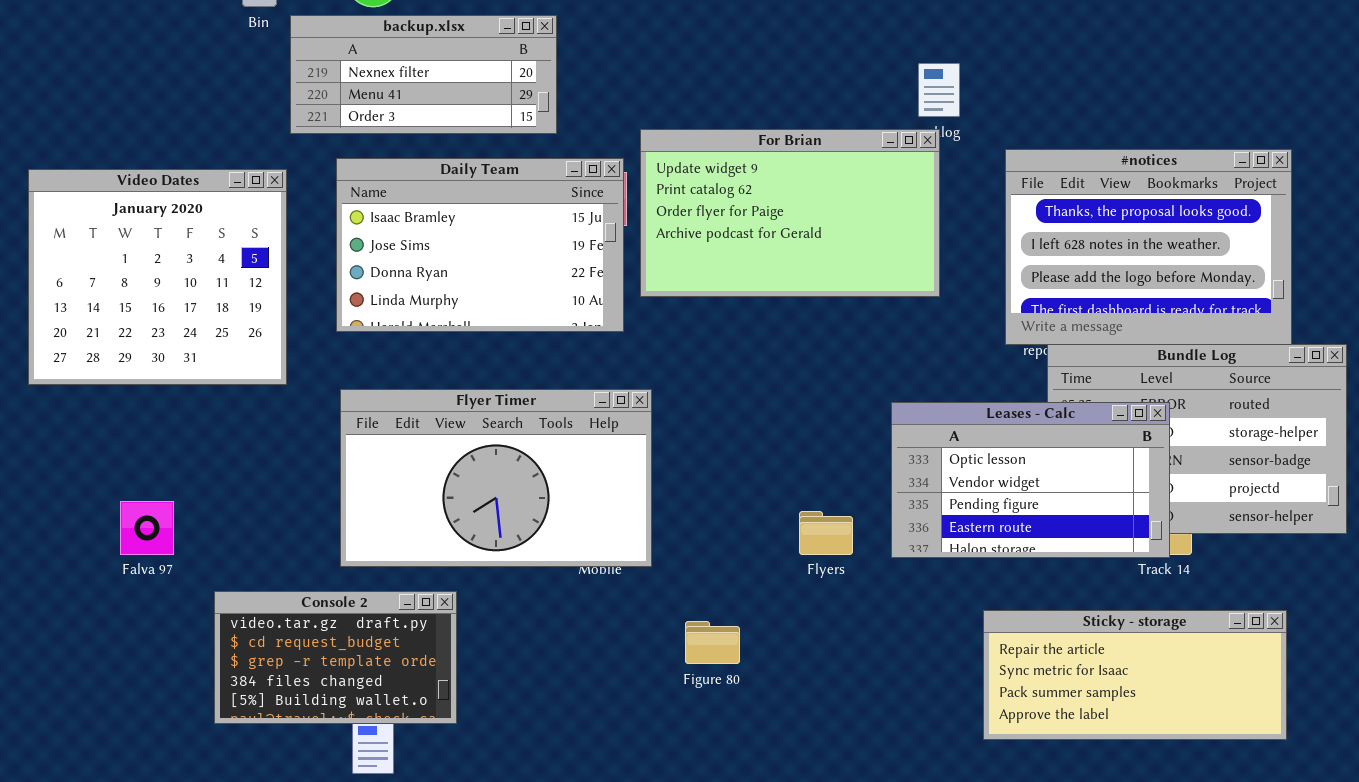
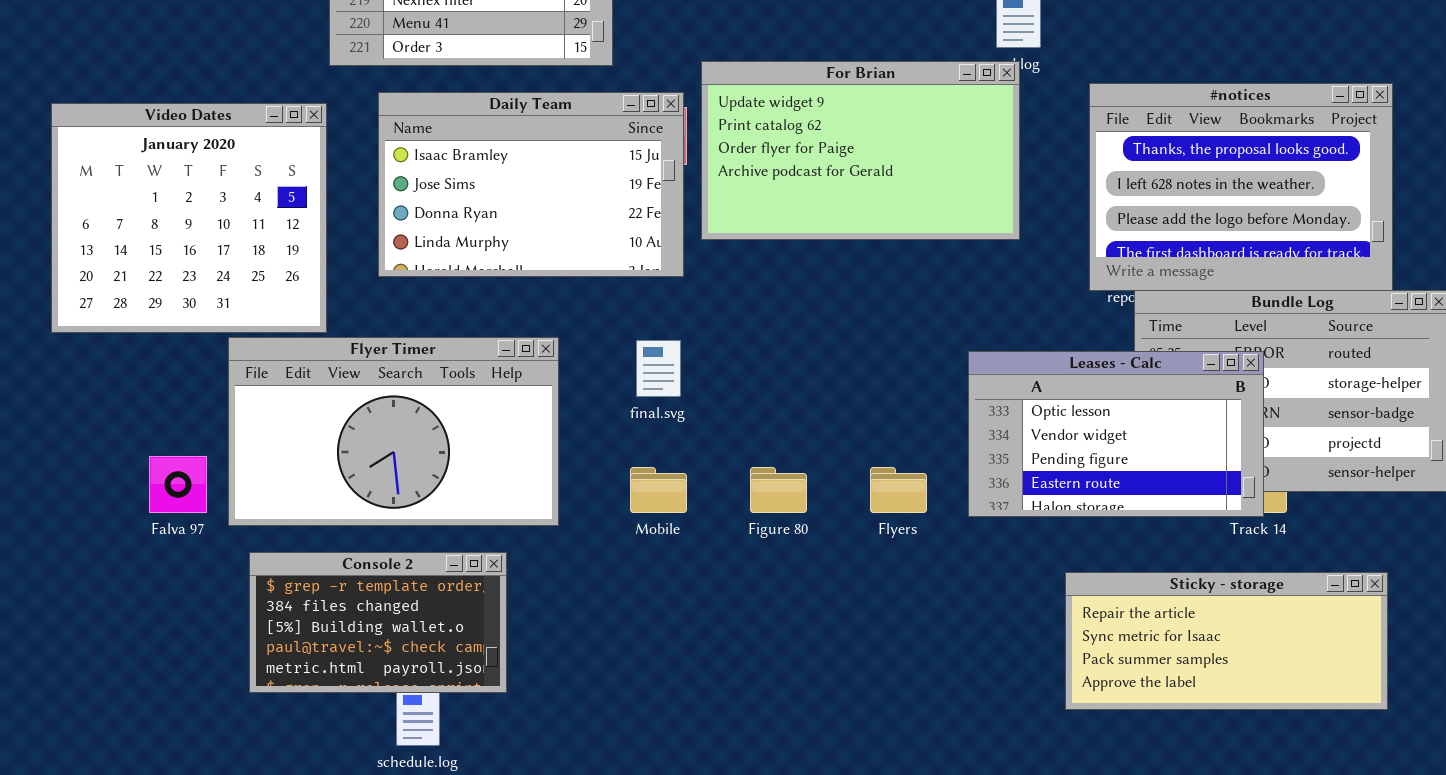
Flyer Timer: [340,389,652,567] -> [228,337,559,526], moved
Console 2: [214,591,457,724] -> [249,552,507,693], scrolled down 2 rows
Figure 80: [685,621,740,664] -> [750,467,807,513], moved

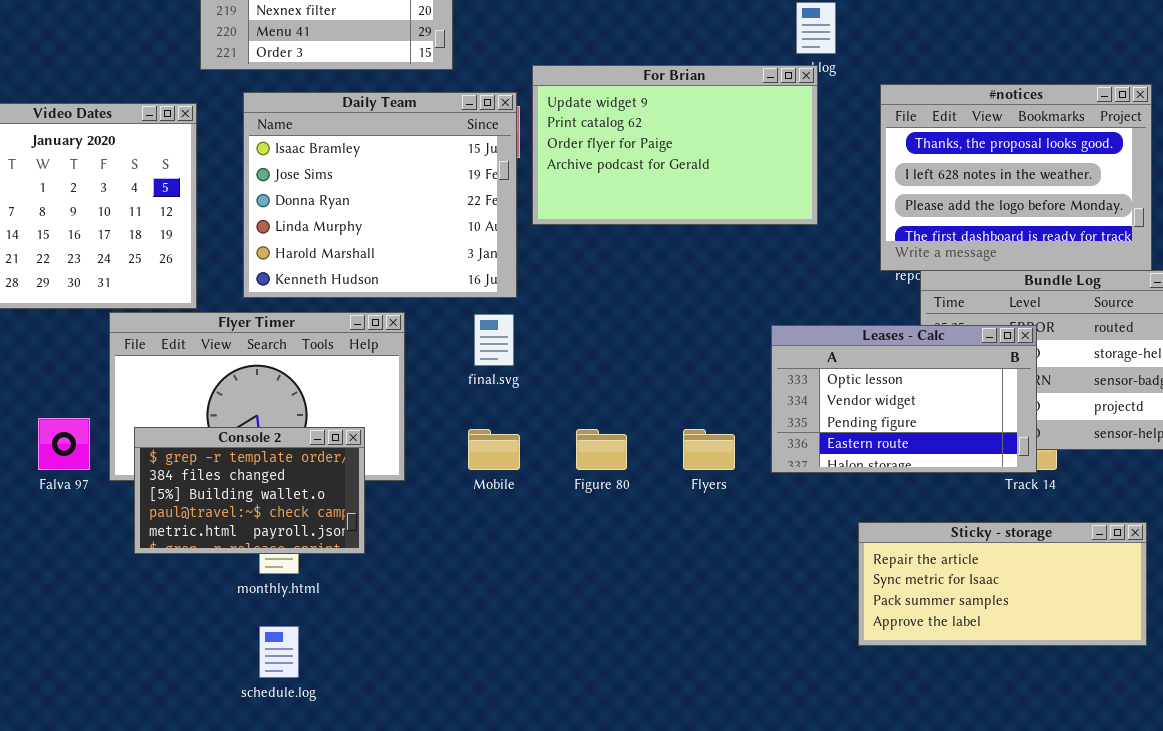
Daily Team: [378,92,684,277] -> [243,92,517,298], resized
Console 2: [249,552,507,693] -> [134,427,365,554], moved

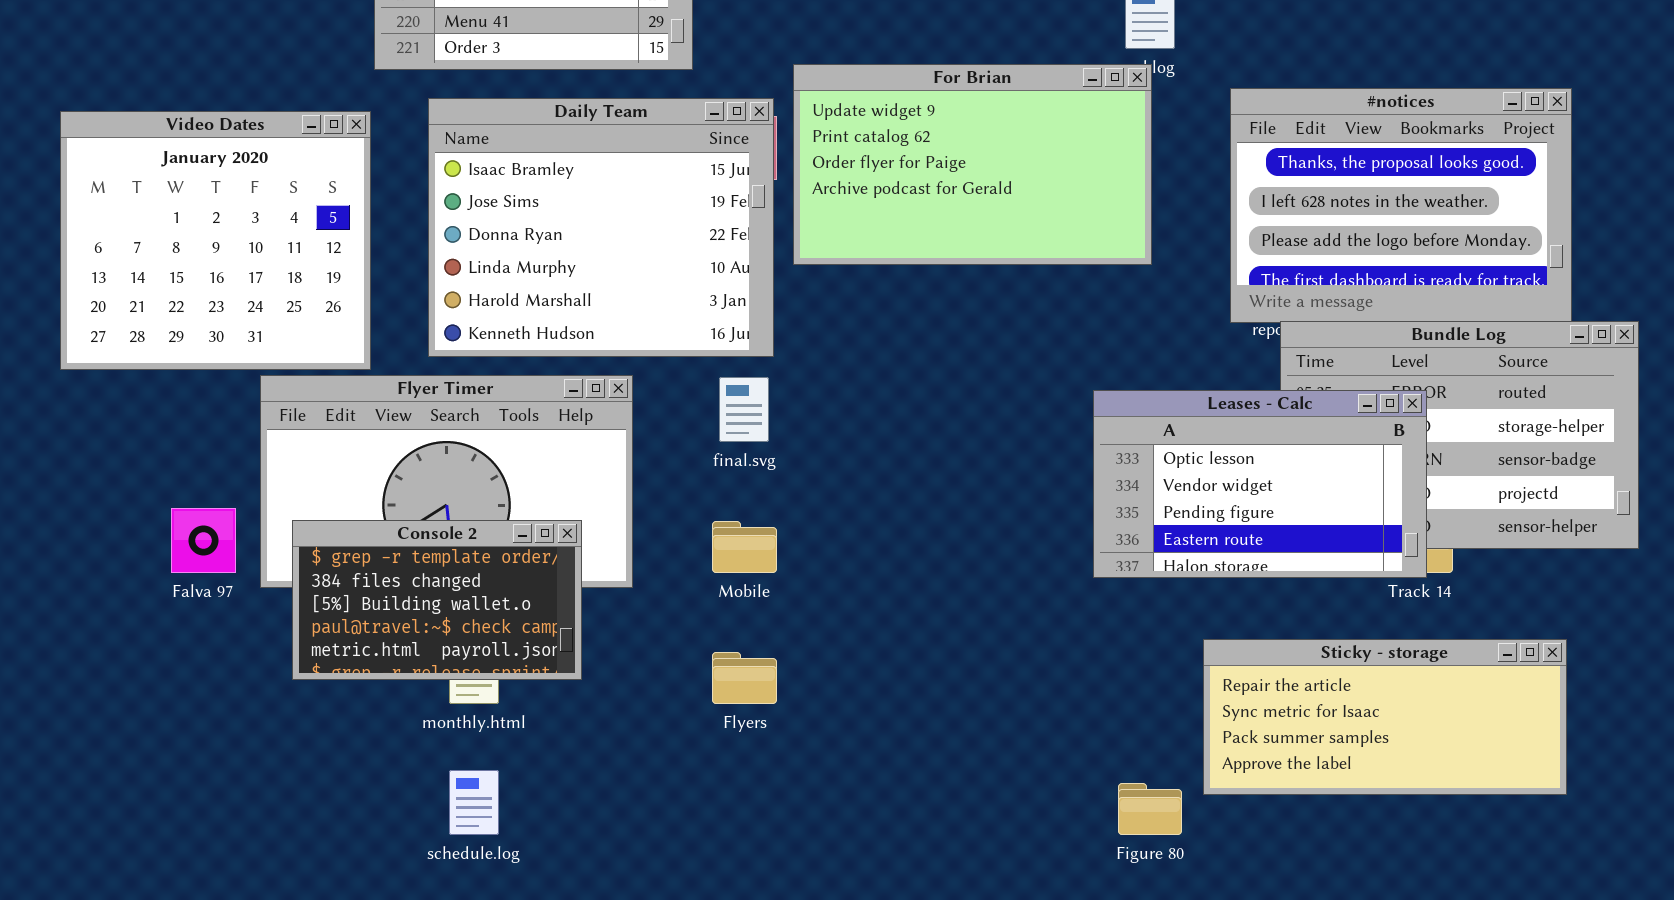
Figure 80: [576,429,627,470] -> [1118,783,1182,835], moved
Flyers: [683,429,735,470] -> [712,652,777,704], moved

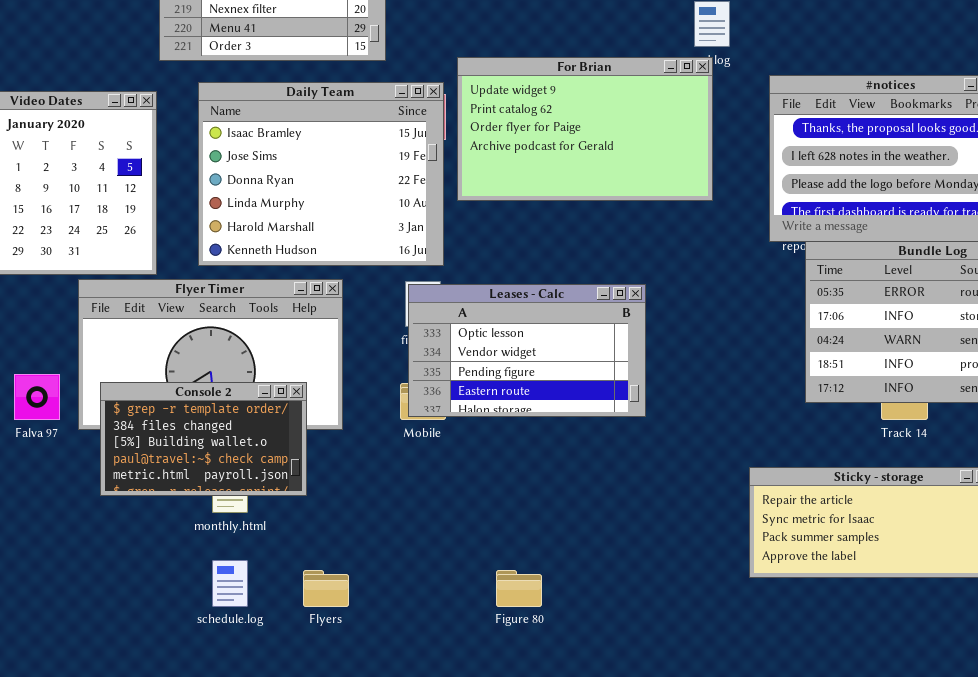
Leases - Calc: [1093,390,1427,578] -> [408,284,646,417], moved
Flyers: [712,652,777,704] -> [303,570,349,607], moved
Figure 80: [1118,783,1182,835] -> [496,570,542,607], moved

